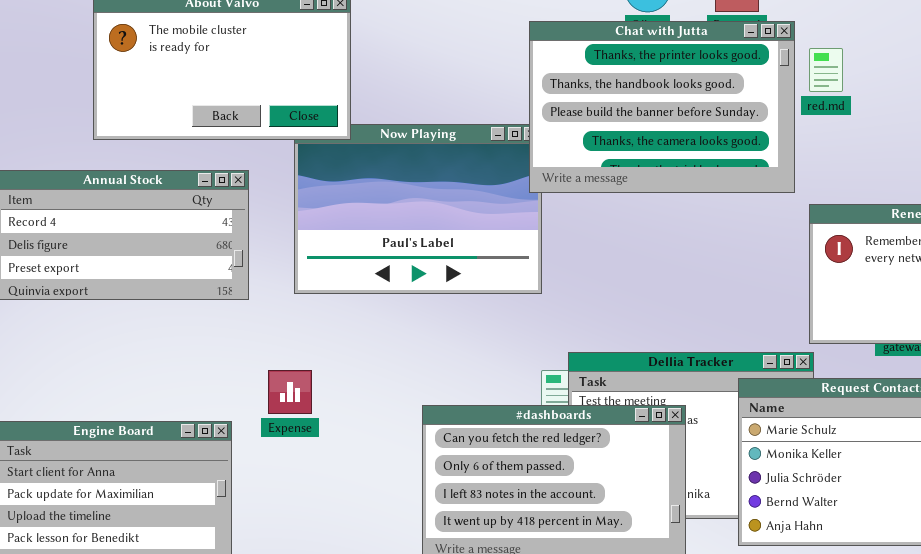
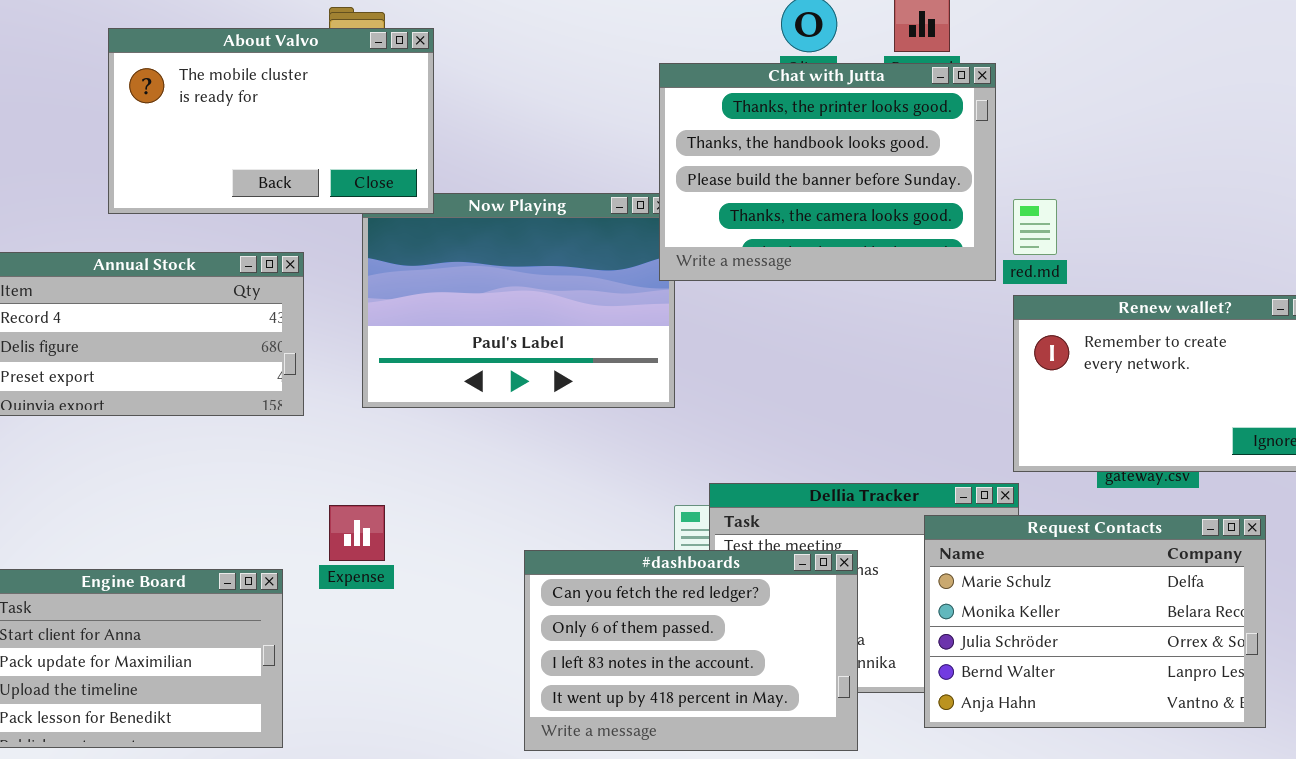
red.md: [809,48,843,92] -> [1013,199,1057,255], moved

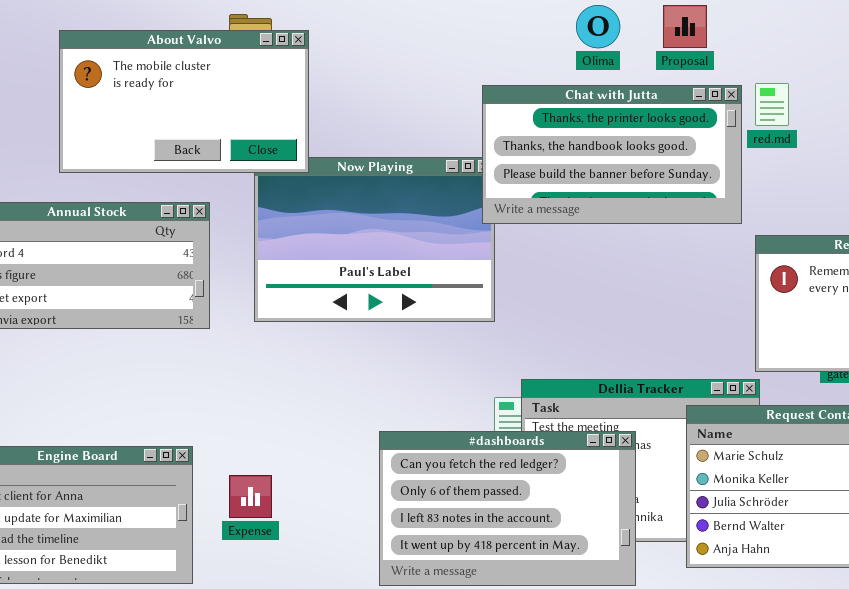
Chat with Jutta: [659,63,996,281] -> [482,85,742,224], resized
red.md: [1013,199,1057,255] -> [755,83,789,126], moved
Expense: [329,505,385,561] -> [229,475,272,518], moved

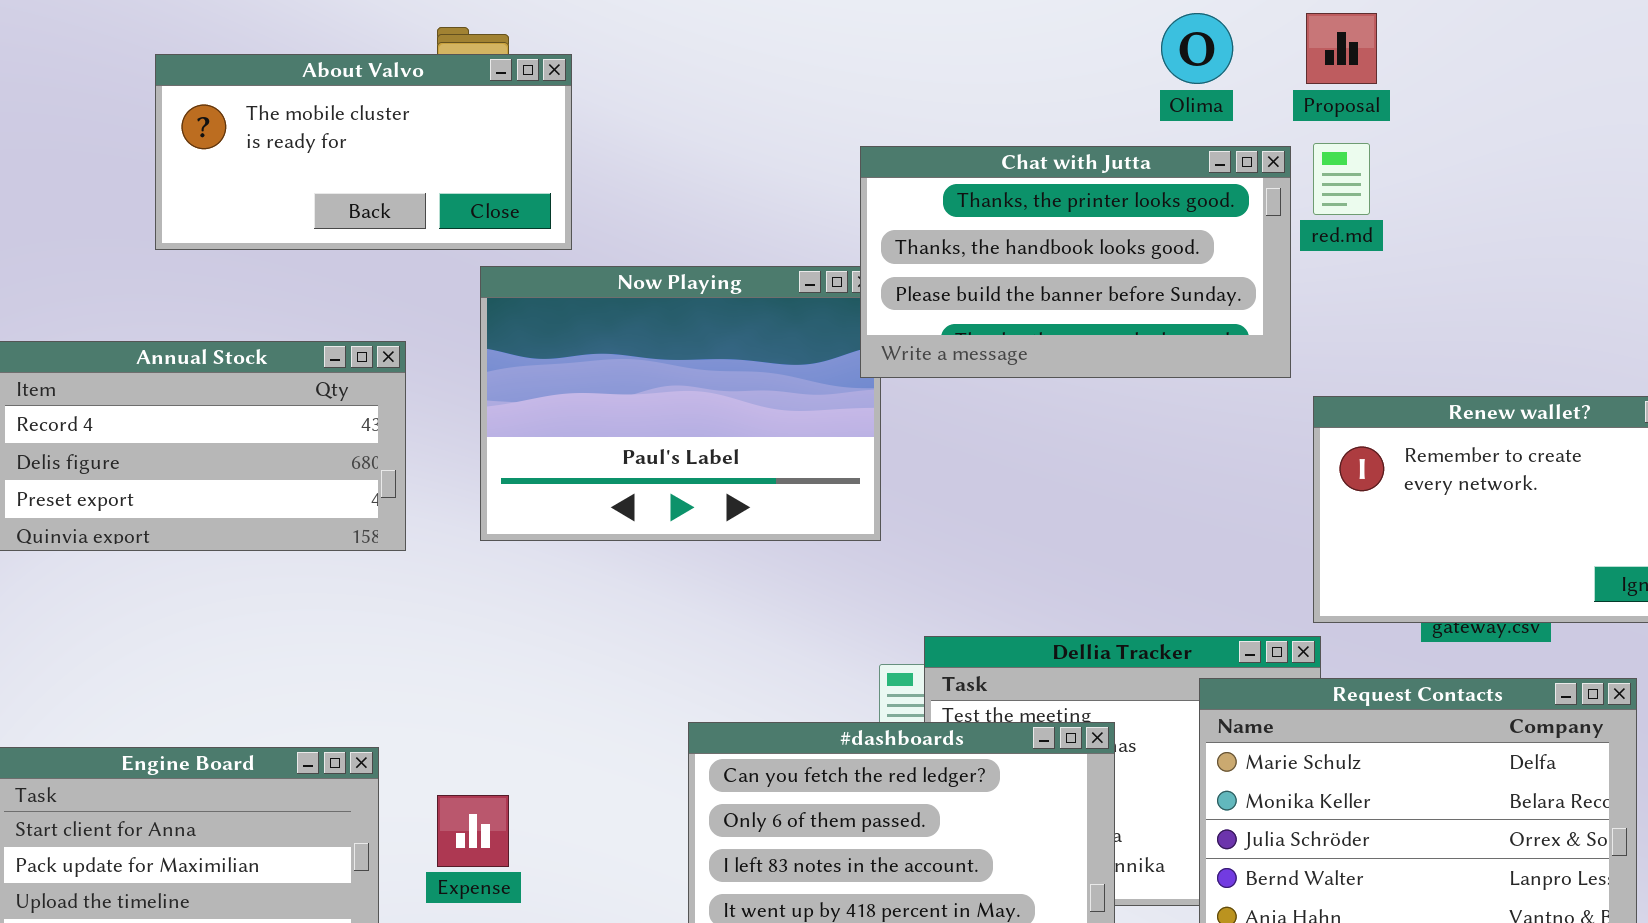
Olima: [576,5,620,48] -> [1161,13,1233,84], moved
Proposal: [663,5,707,48] -> [1306,13,1377,84], moved
About Valvo: [59,30,309,173] -> [155,54,572,250], resized

